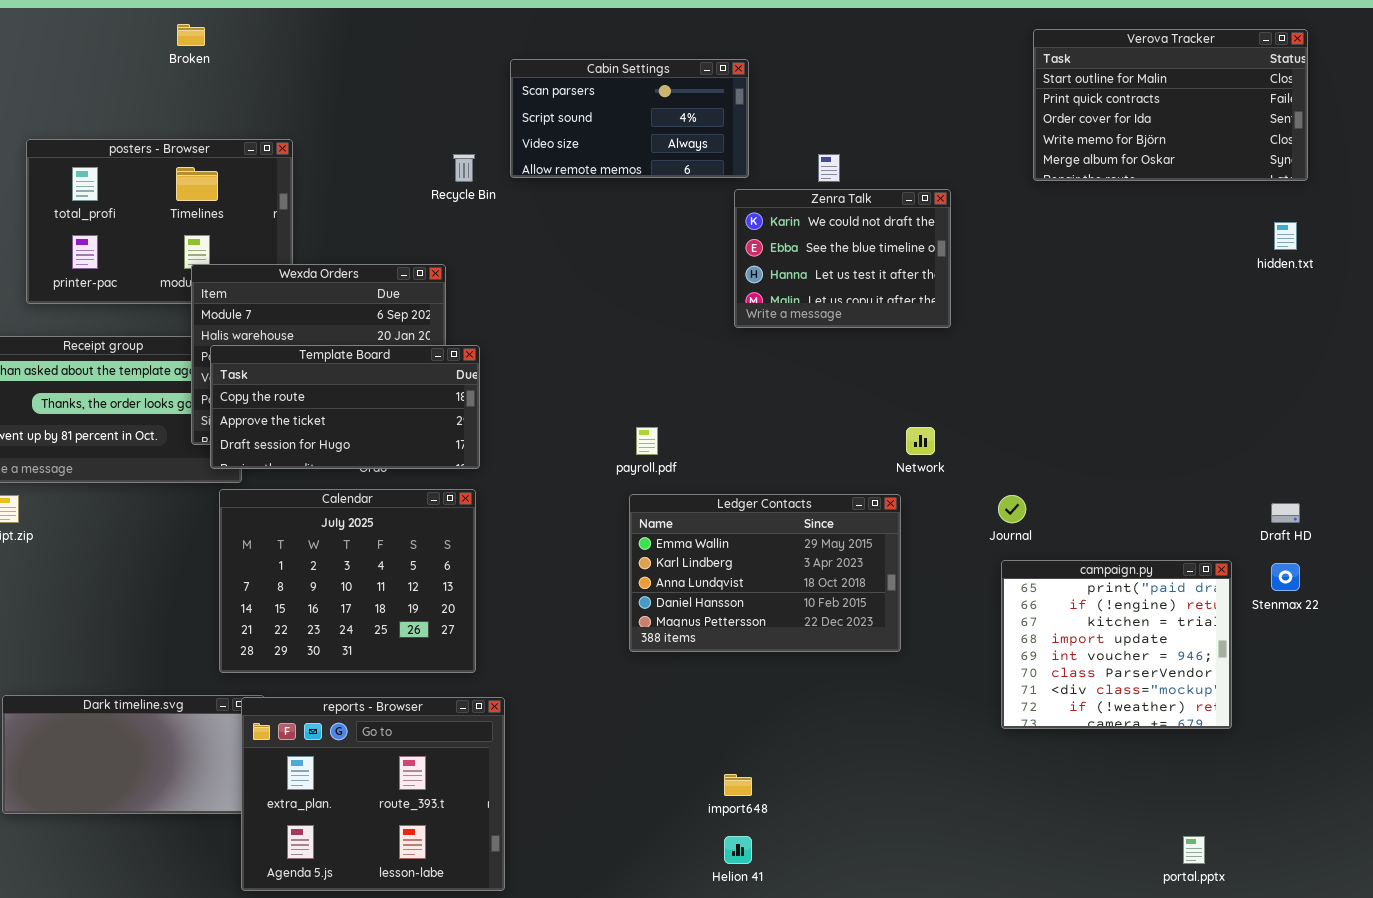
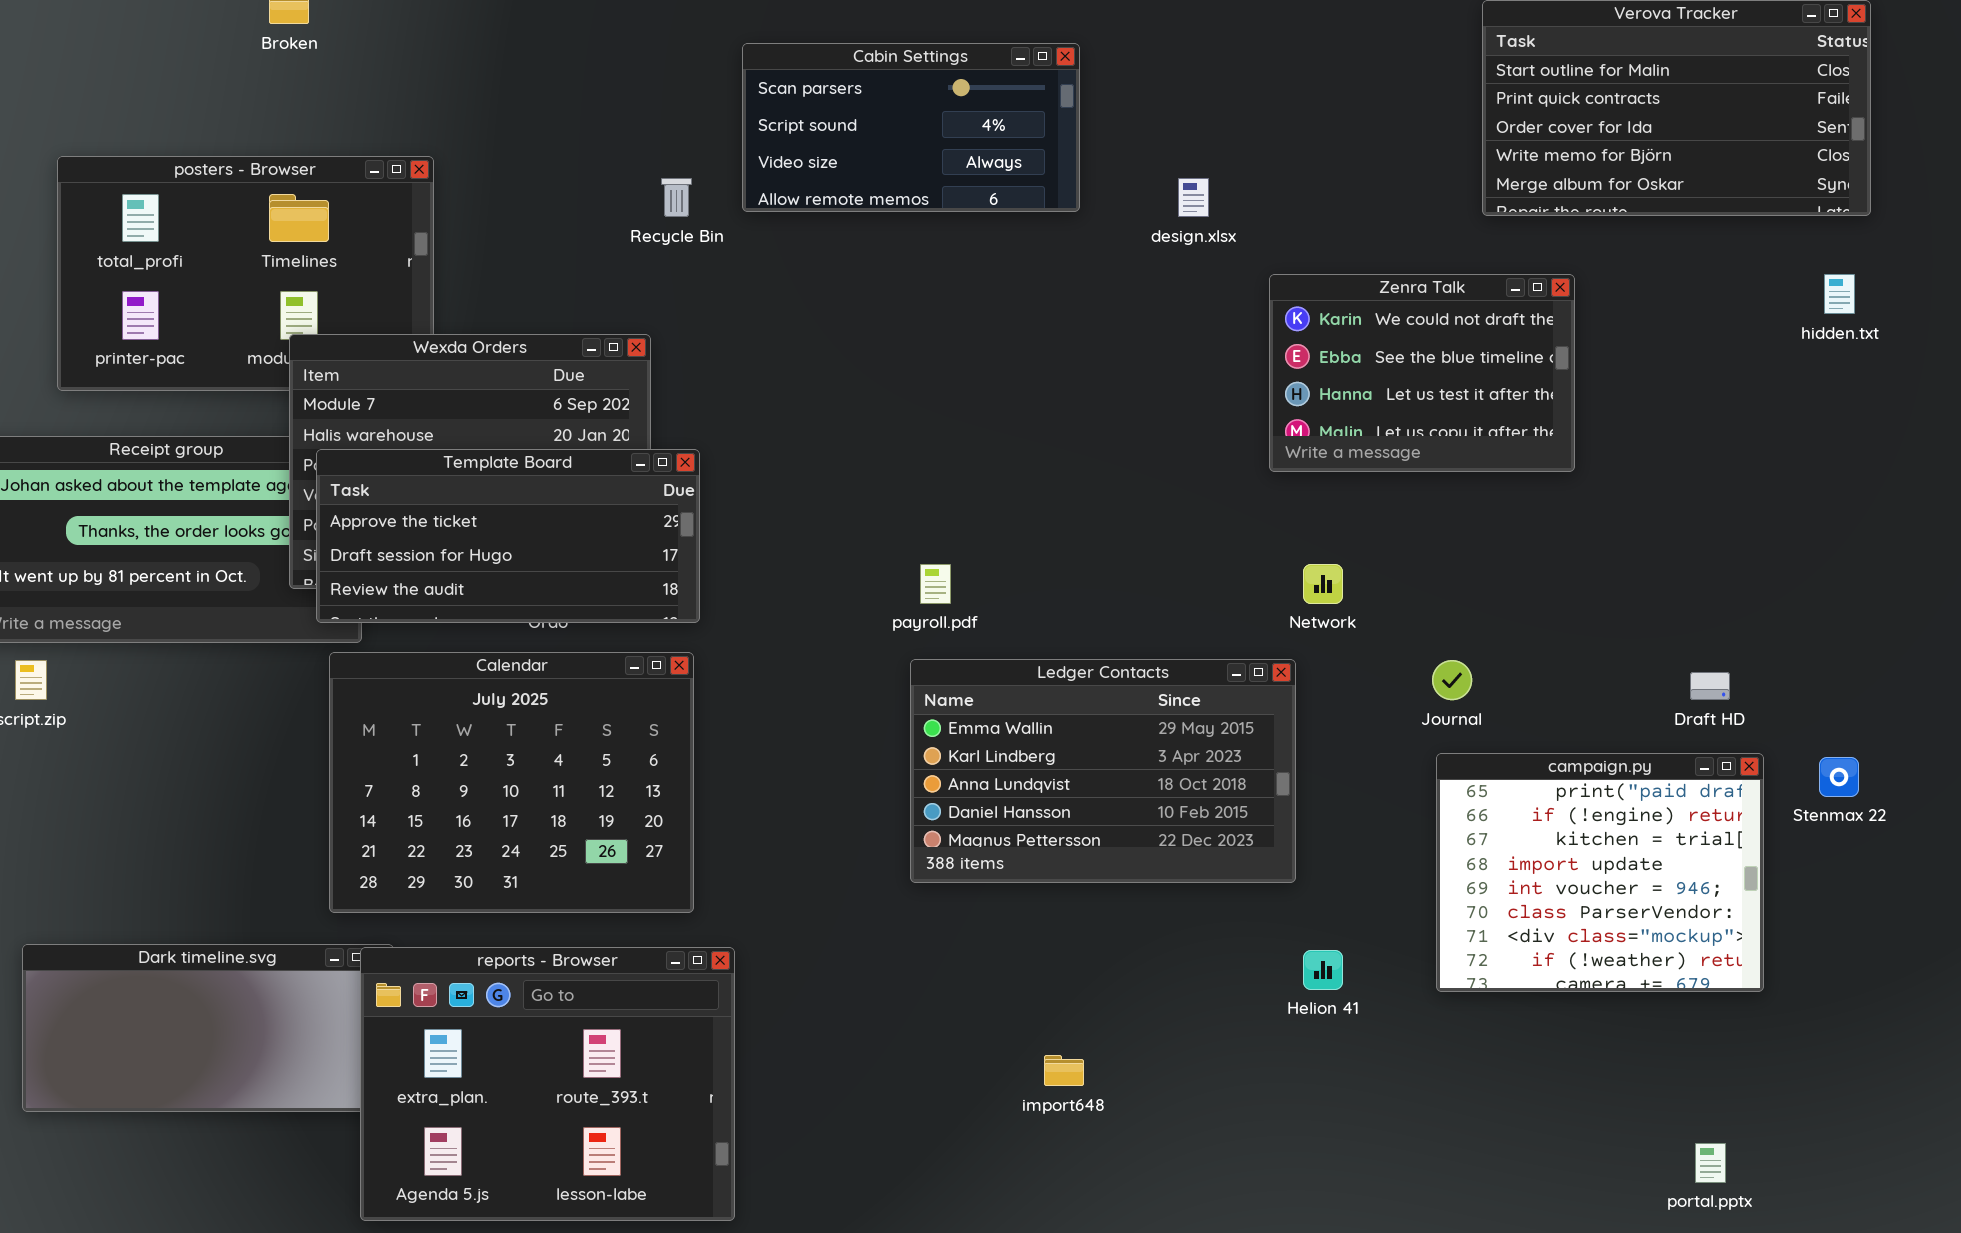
Zenra Talk: [734,189,951,328] -> [1269,274,1575,472], moved
Template Board: [210,345,480,469] -> [316,449,700,623], scrolled down 1 row
Draft HD: [1271,503,1300,523] -> [1690,672,1730,700], moved
Helion 41: [724,836,752,864] -> [1303,950,1343,990], moved

